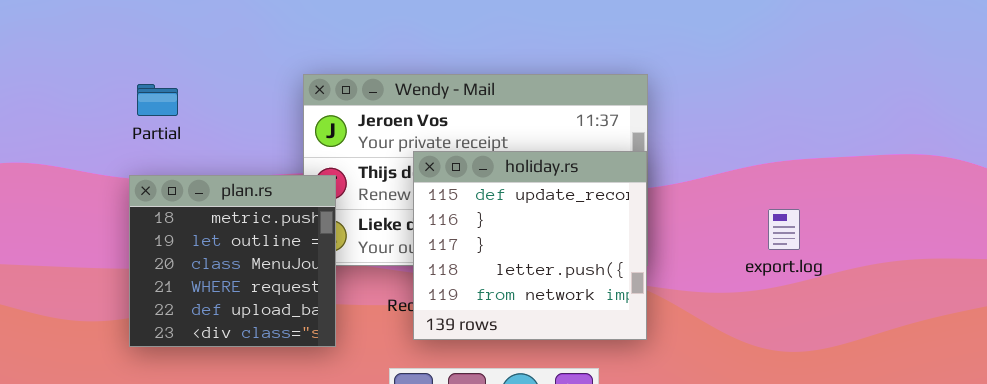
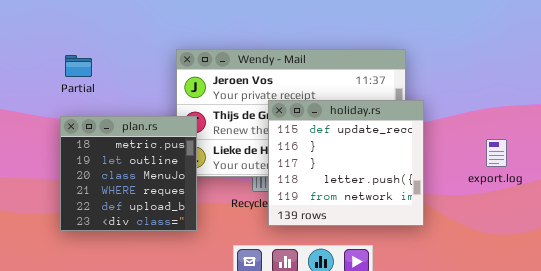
holiday.rs: [413,151,647,340] -> [268,100,424,226], moved

